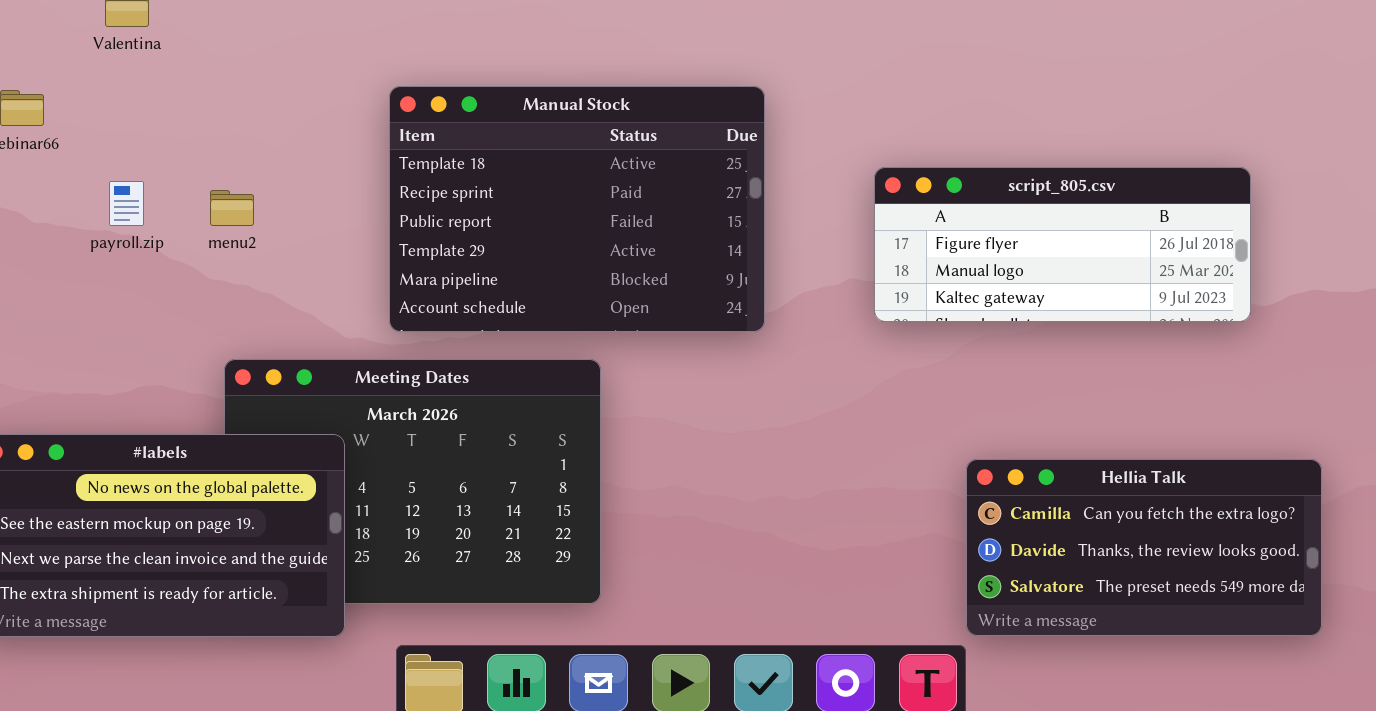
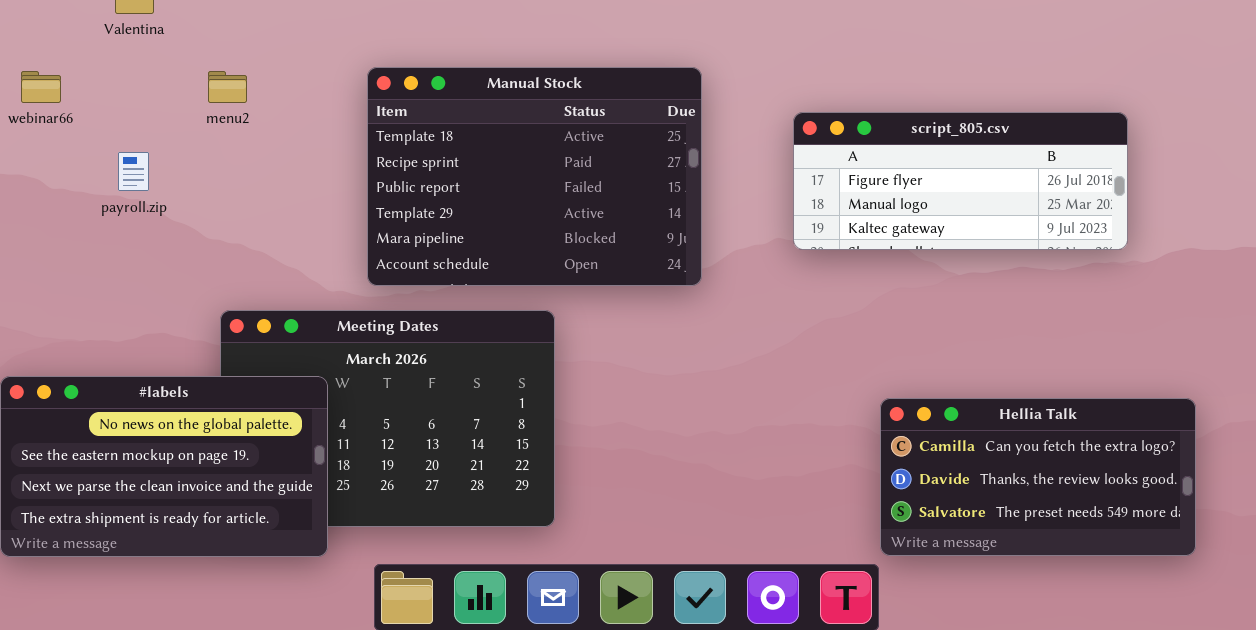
script_805.csv: [874,167,1251,322] -> [793,112,1128,250], moved
menu2: [210,190,254,226] -> [208,71,247,103], moved

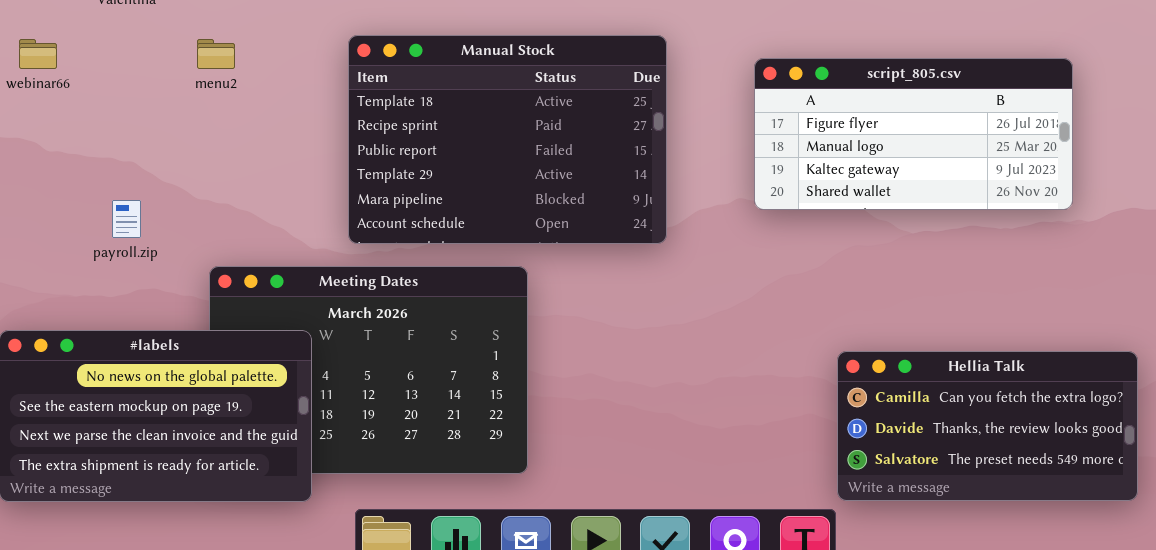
script_805.csv: [793,112,1128,250] -> [754,58,1073,210], resized
payroll.zip: [118,152,149,191] -> [112,200,141,238], moved

